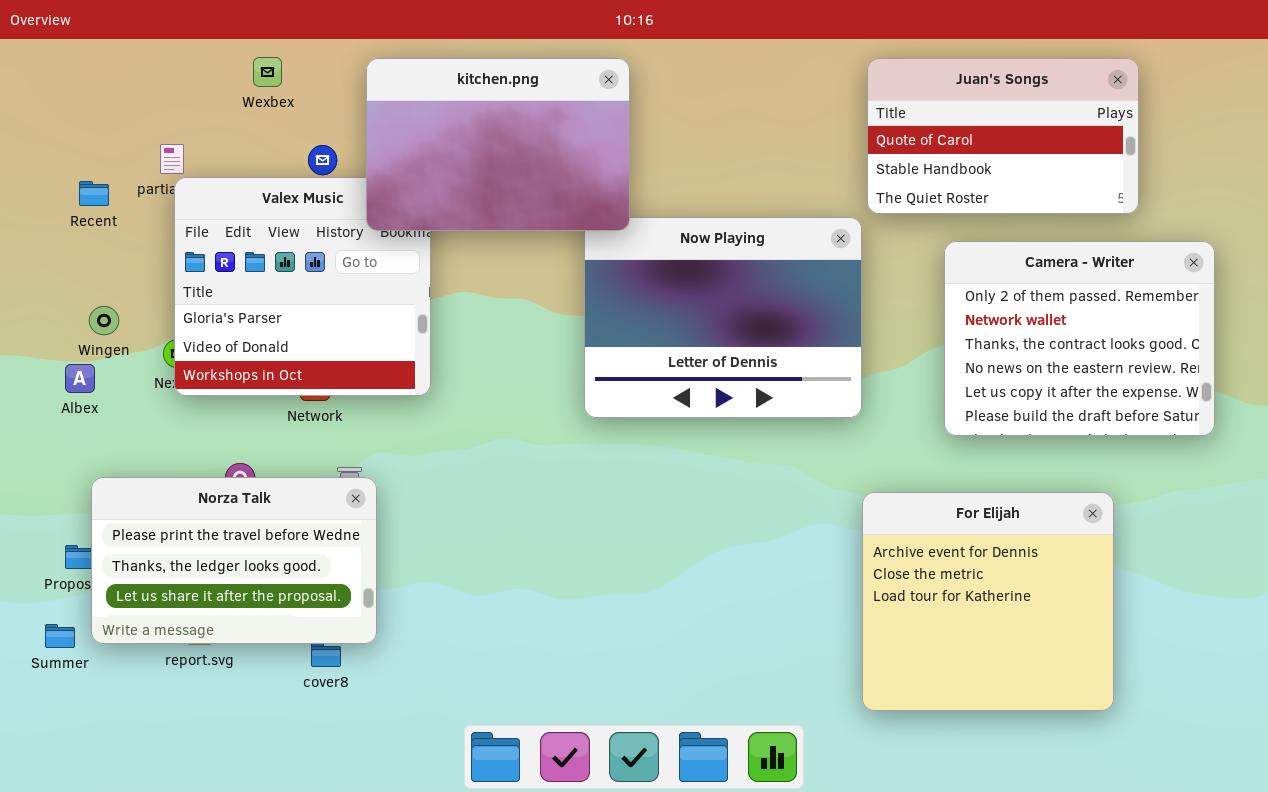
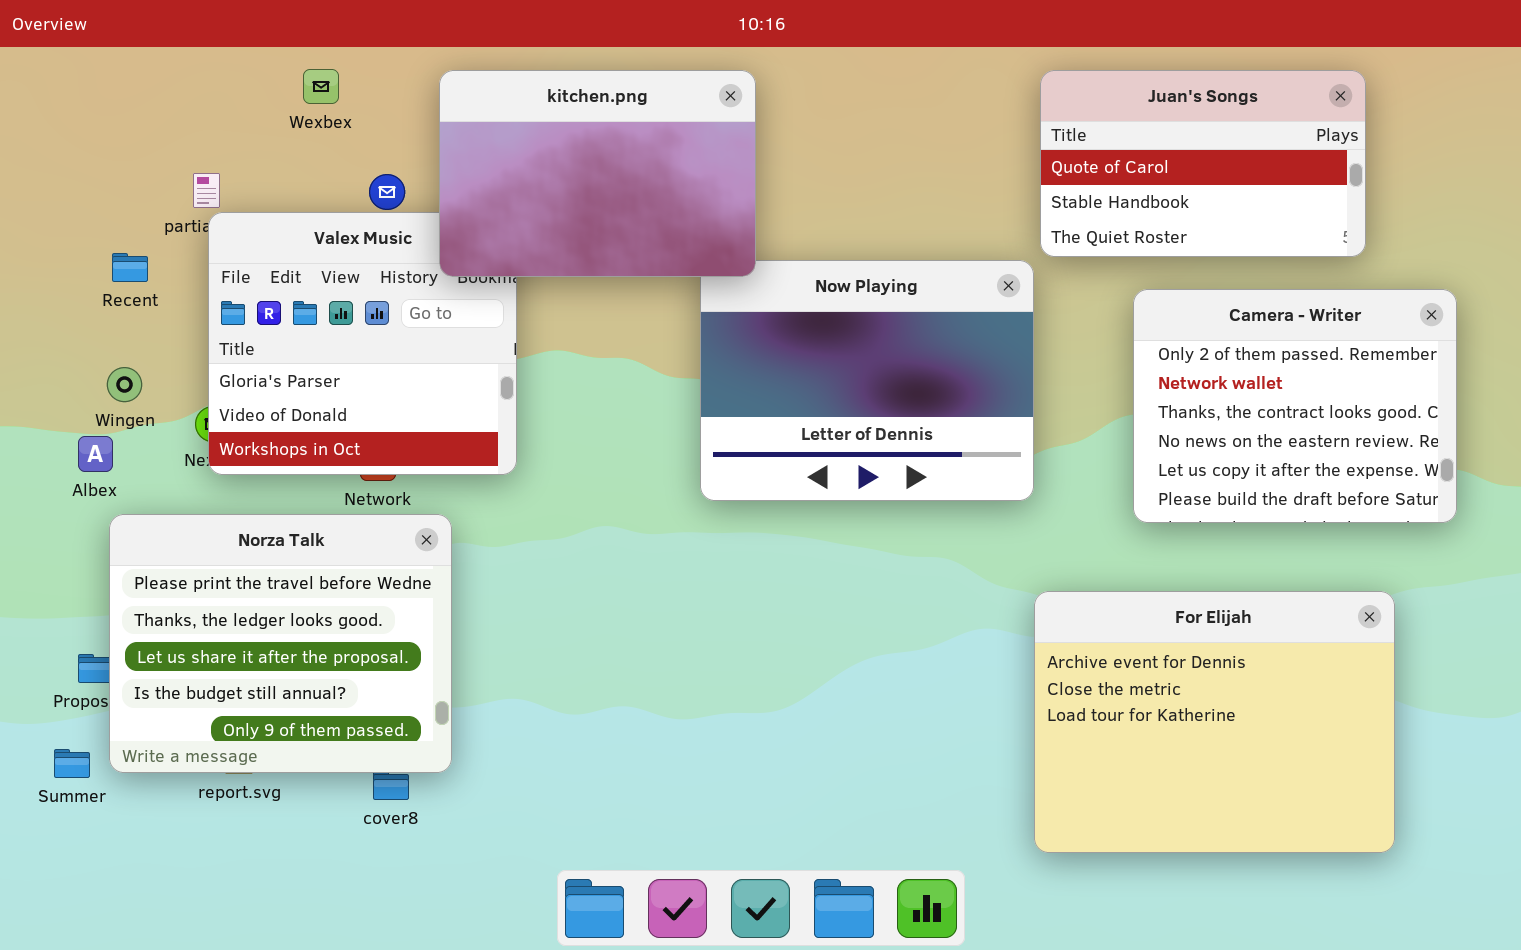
Recent: [79,181,109,206] -> [112,253,148,282], moved
Norza Talk: [91,477,377,644] -> [109,514,452,773], resized
For Elijah: [862,492,1114,711] -> [1034,591,1395,853], resized

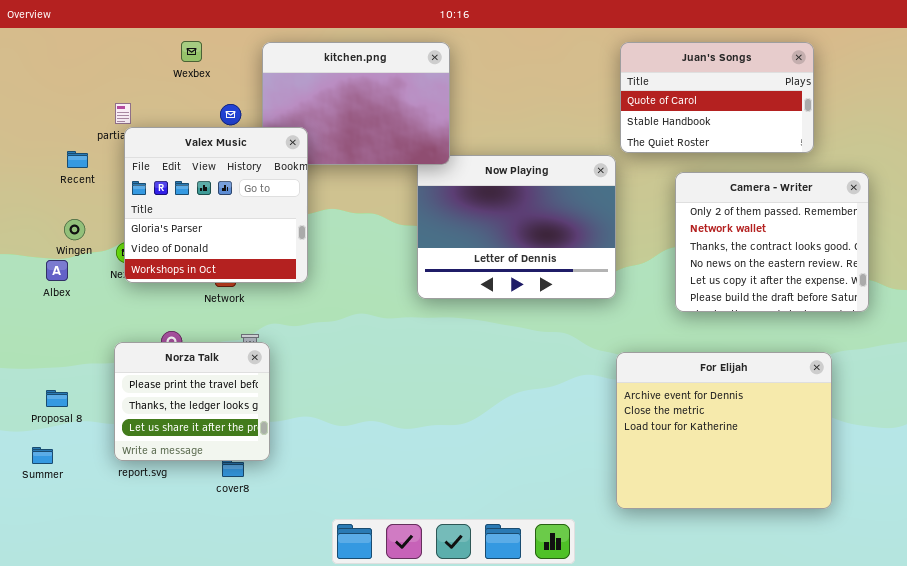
Valex Music: [208,212,517,475] -> [124,127,308,283], raised
Norza Talk: [109,514,452,773] -> [114,342,270,461], resized

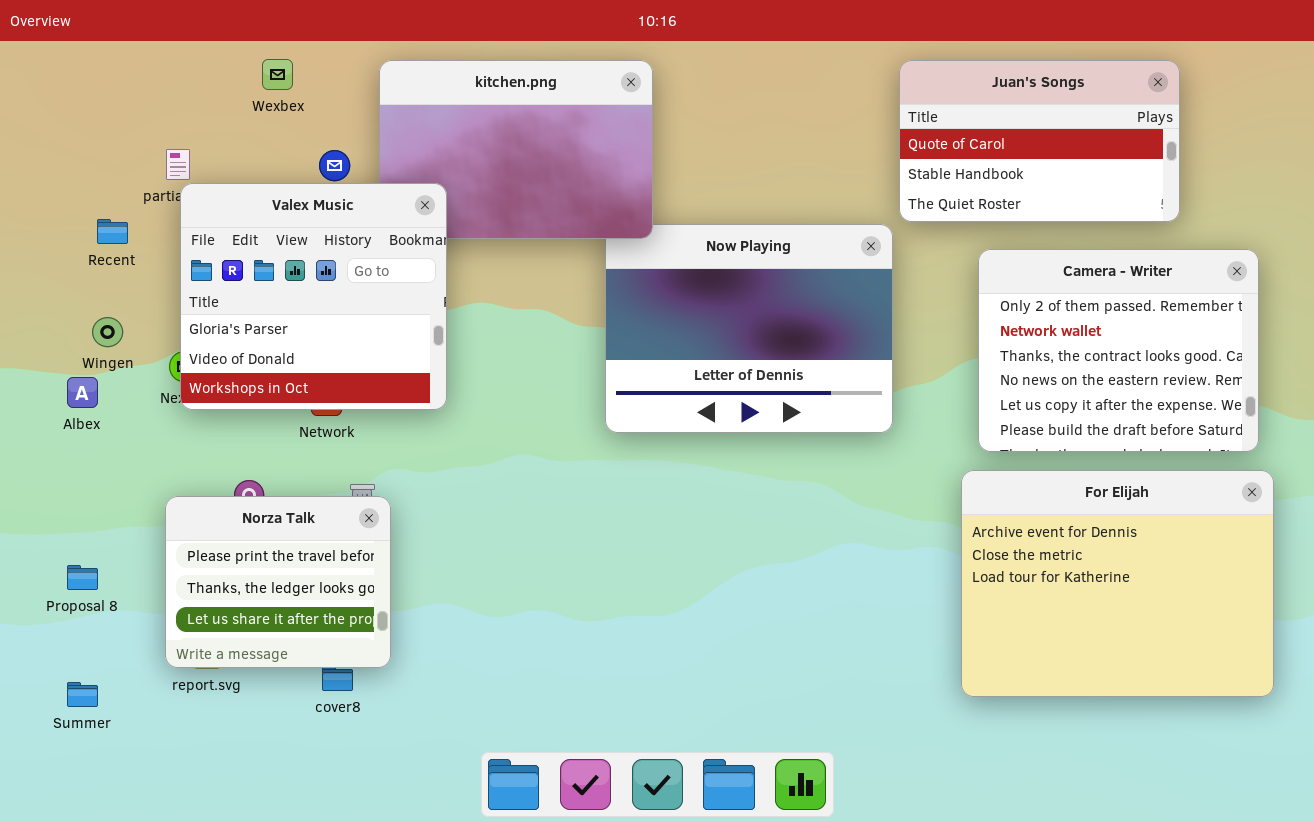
For Elijah: [616,352,832,509] -> [961,470,1274,697], moved
Summer: [32,447,53,464] -> [67,682,98,707], moved

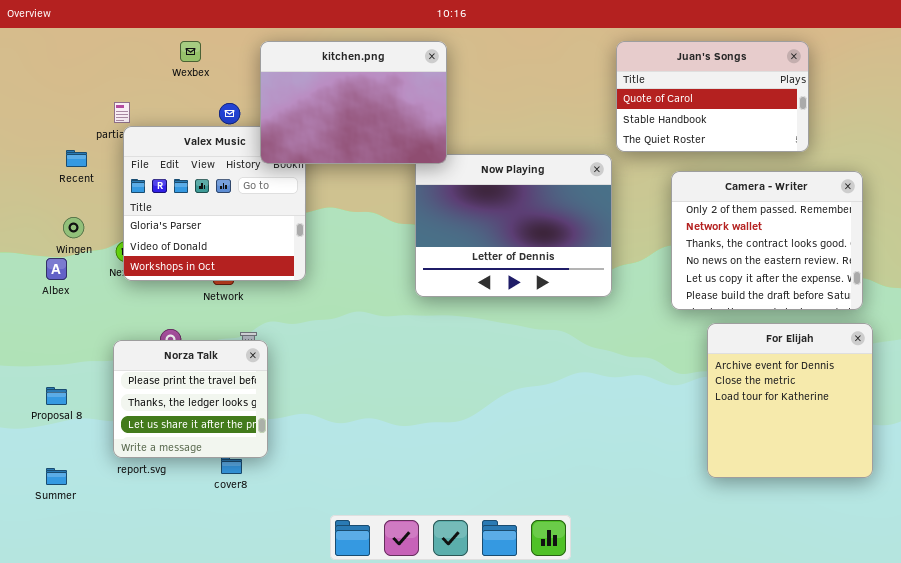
kitchen.png: [379,60,653,239] -> [260,41,447,164], raised
For Elijah: [961,470,1274,697] -> [707,323,873,478], resized

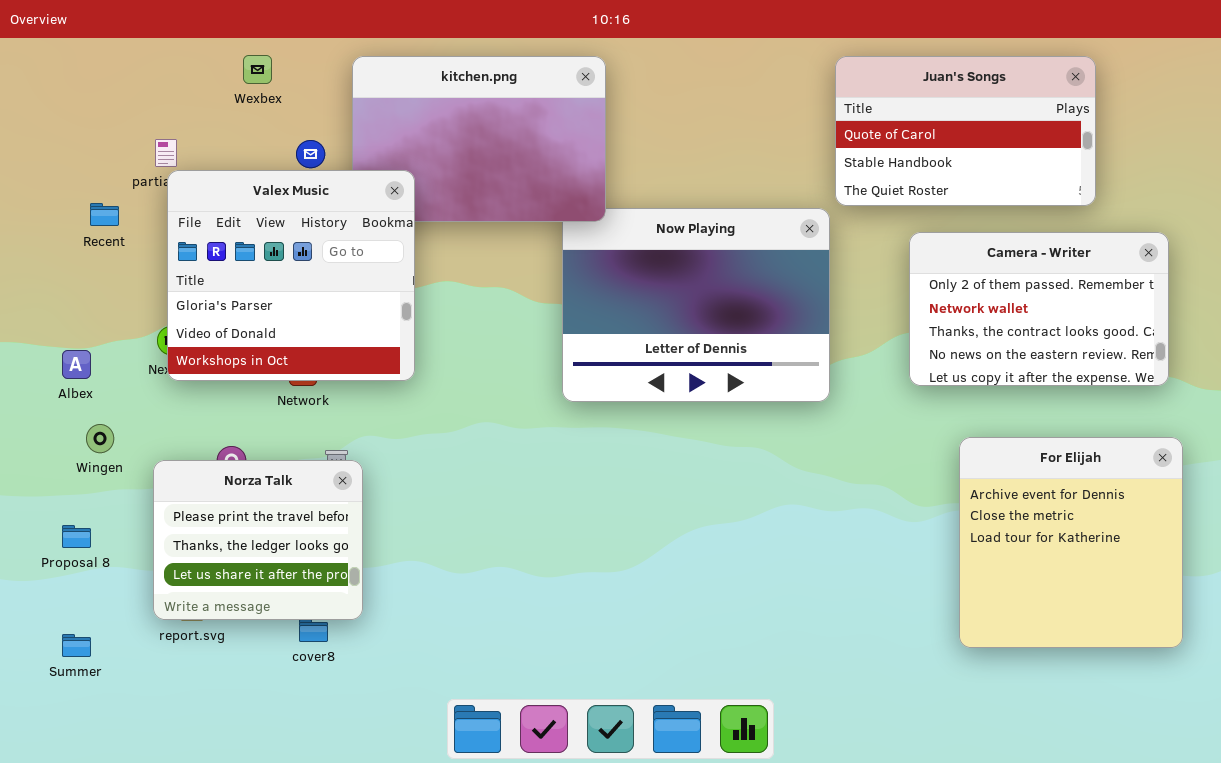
Valex Music: [123,126,306,281] -> [167,170,415,381], raised
Camera - Writer: [671,171,863,310] -> [909,232,1169,386], resized
Wingen: [63,217,84,238] -> [86,424,114,453], moved

